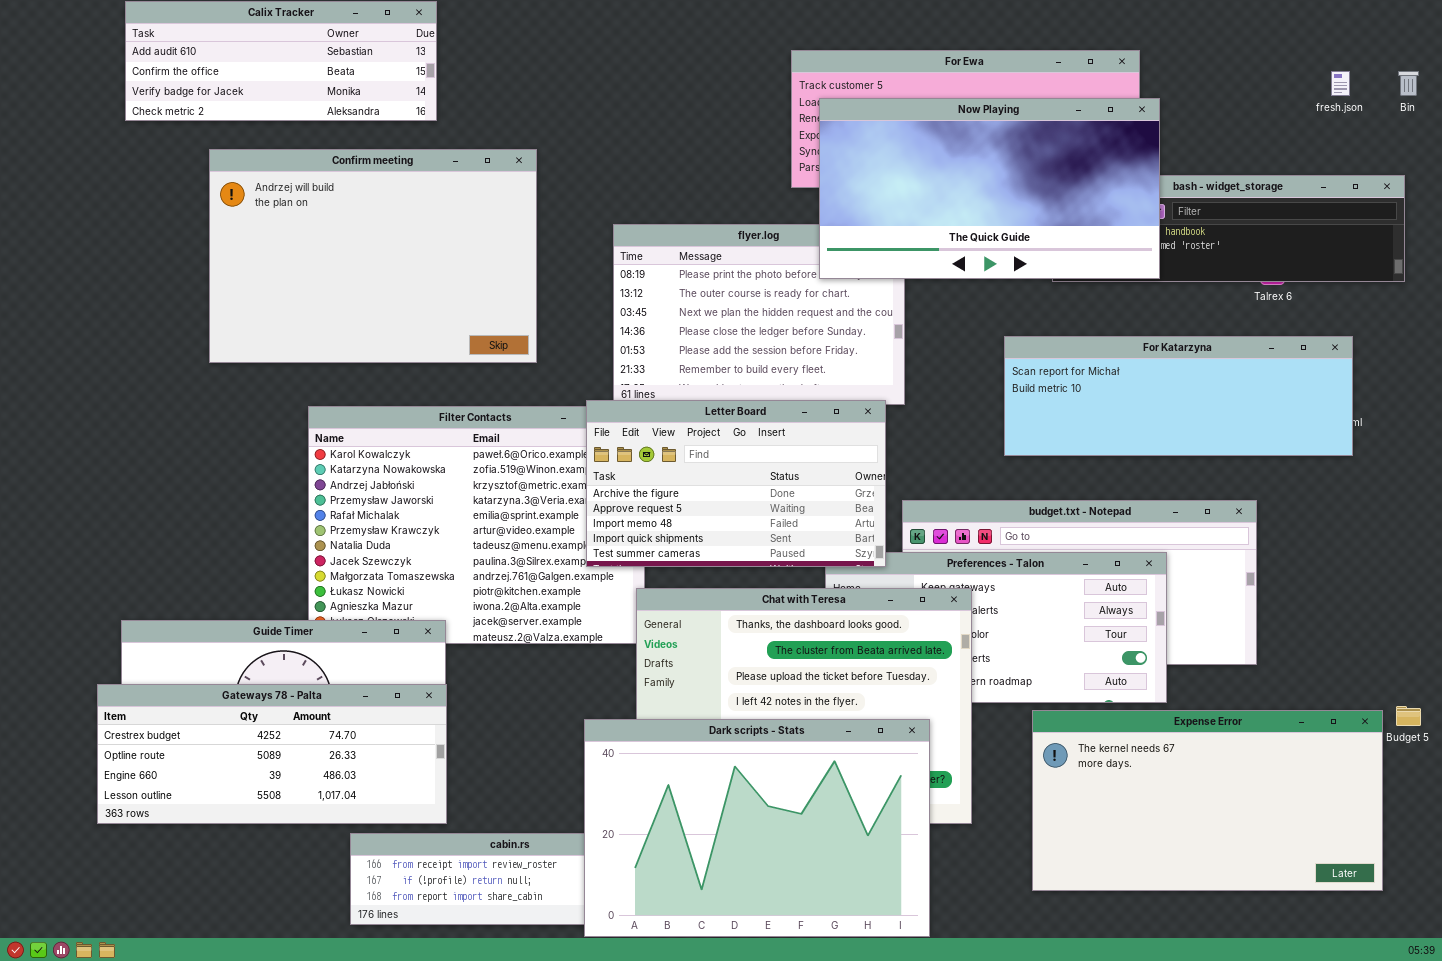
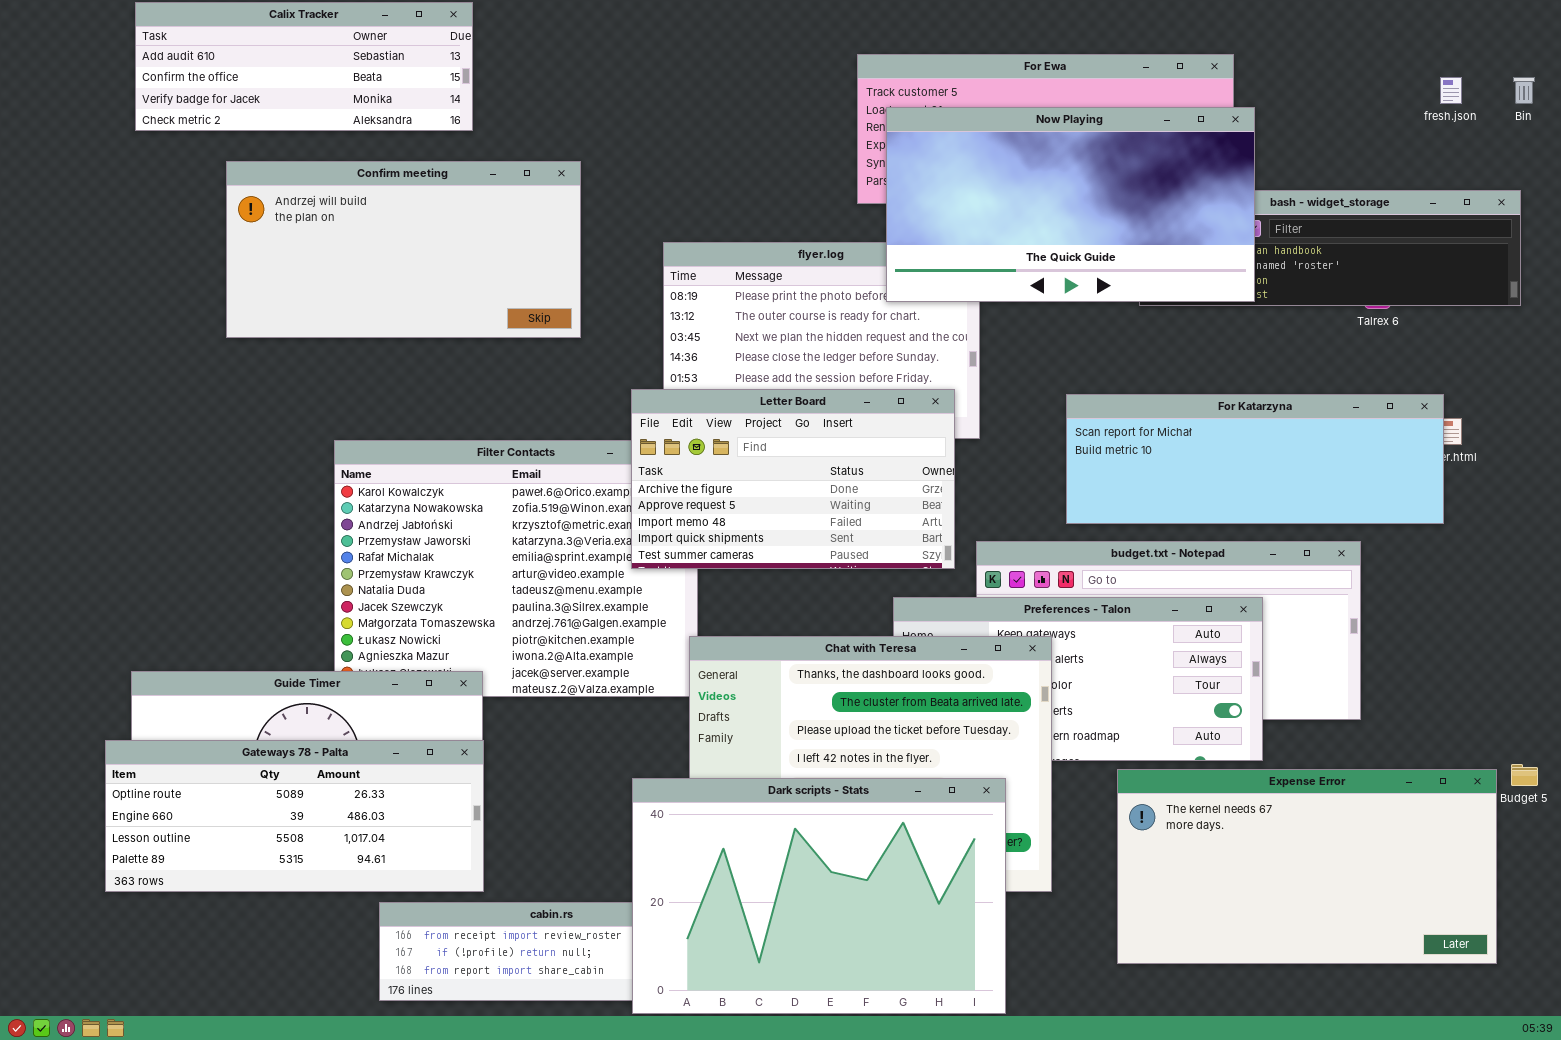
Confirm meeting: [209,149,537,363] -> [226,161,581,338], resized
For Katarzyna: [1004,336,1353,456] -> [1066,394,1444,524], moved
Letter Board: [586,400,886,567] -> [631,389,955,569], moved
Gateways 78 - Palta: [97,684,447,824] -> [105,740,484,892], scrolled down 1 row

